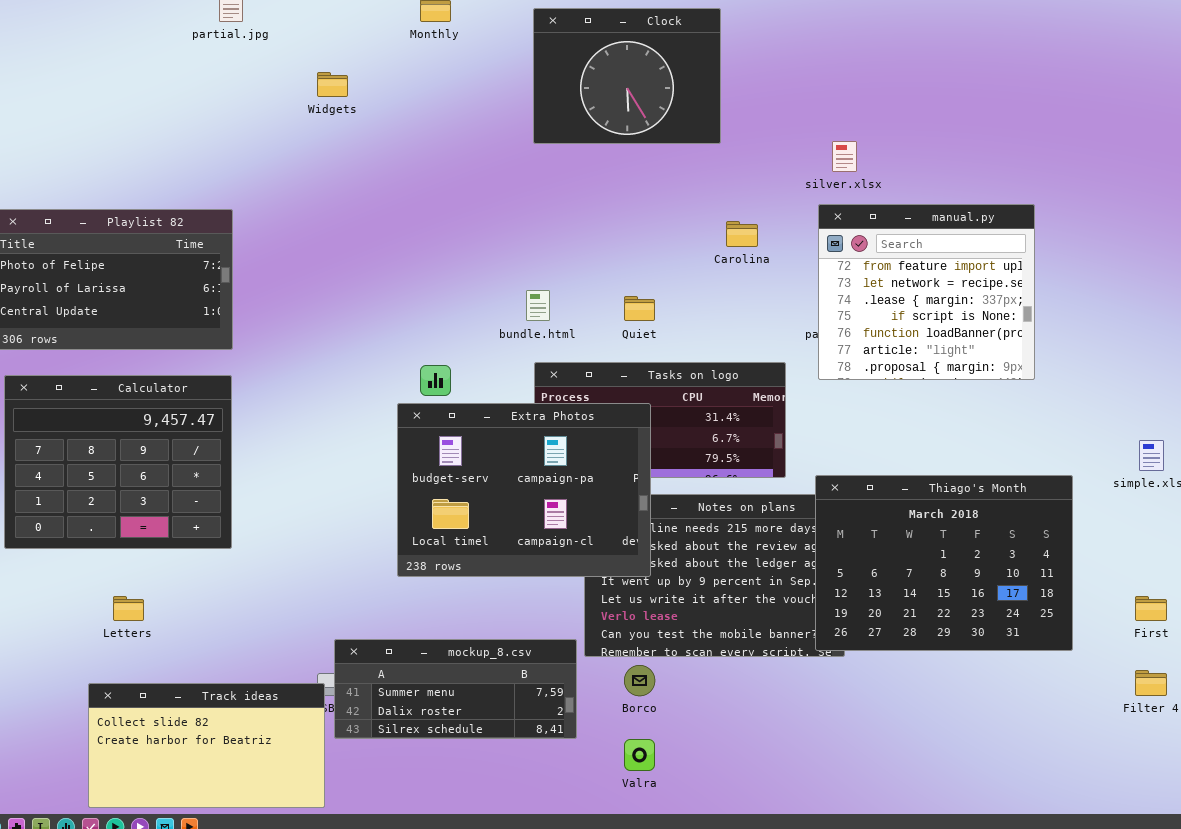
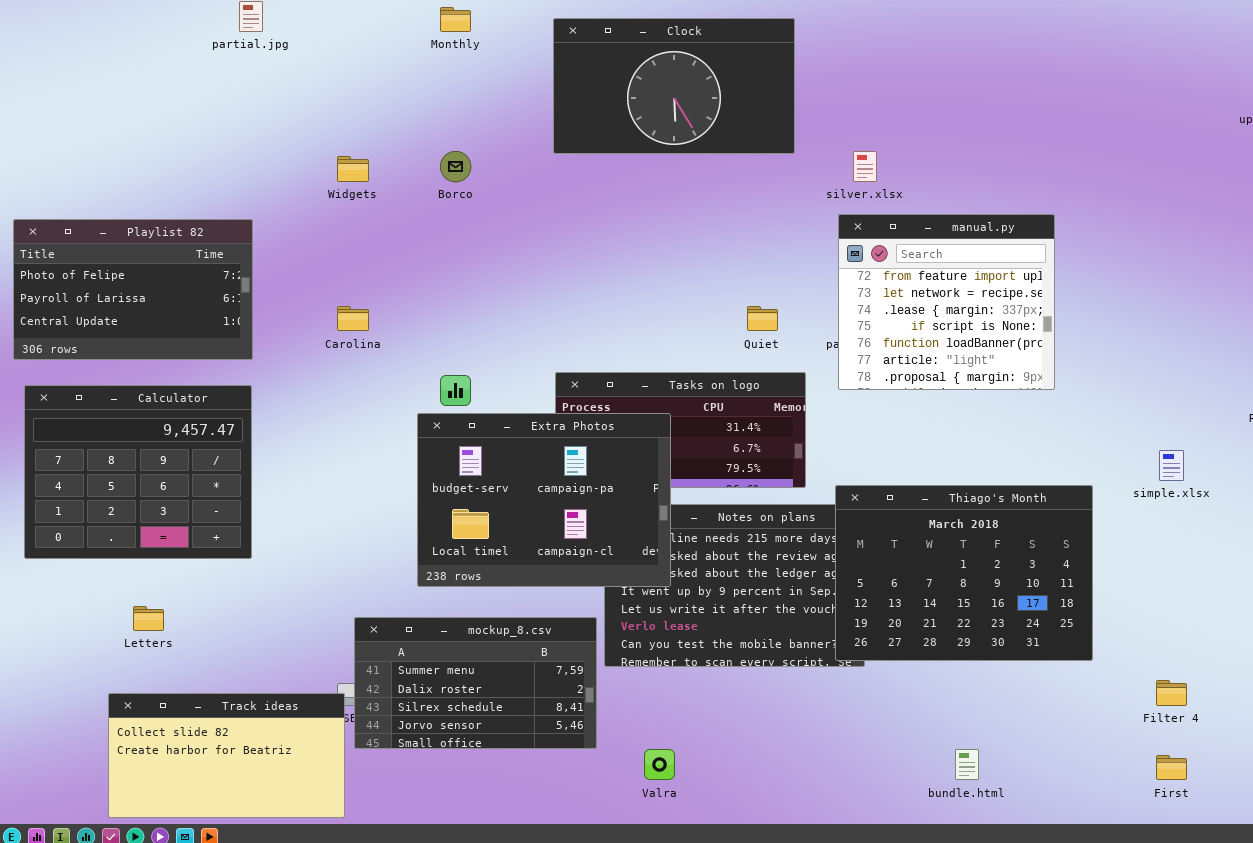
Clock: [533,8,721,144] -> [553,18,795,154], resized
Widgets: [317,72,348,97] -> [337,156,369,182], moved
Carolina: [726,221,758,247] -> [337,306,369,331], moved
bundle.html: [526,290,550,321] -> [955,749,979,780], moved
Quiet: [624,296,655,321] -> [747,306,778,331], moved
First: [1135,596,1167,621] -> [1156,755,1187,780], moved
mockup_8.csv: [334,639,577,739] -> [354,617,597,749], resized
Borco: [624,665,655,696] -> [440,151,471,182], moved

